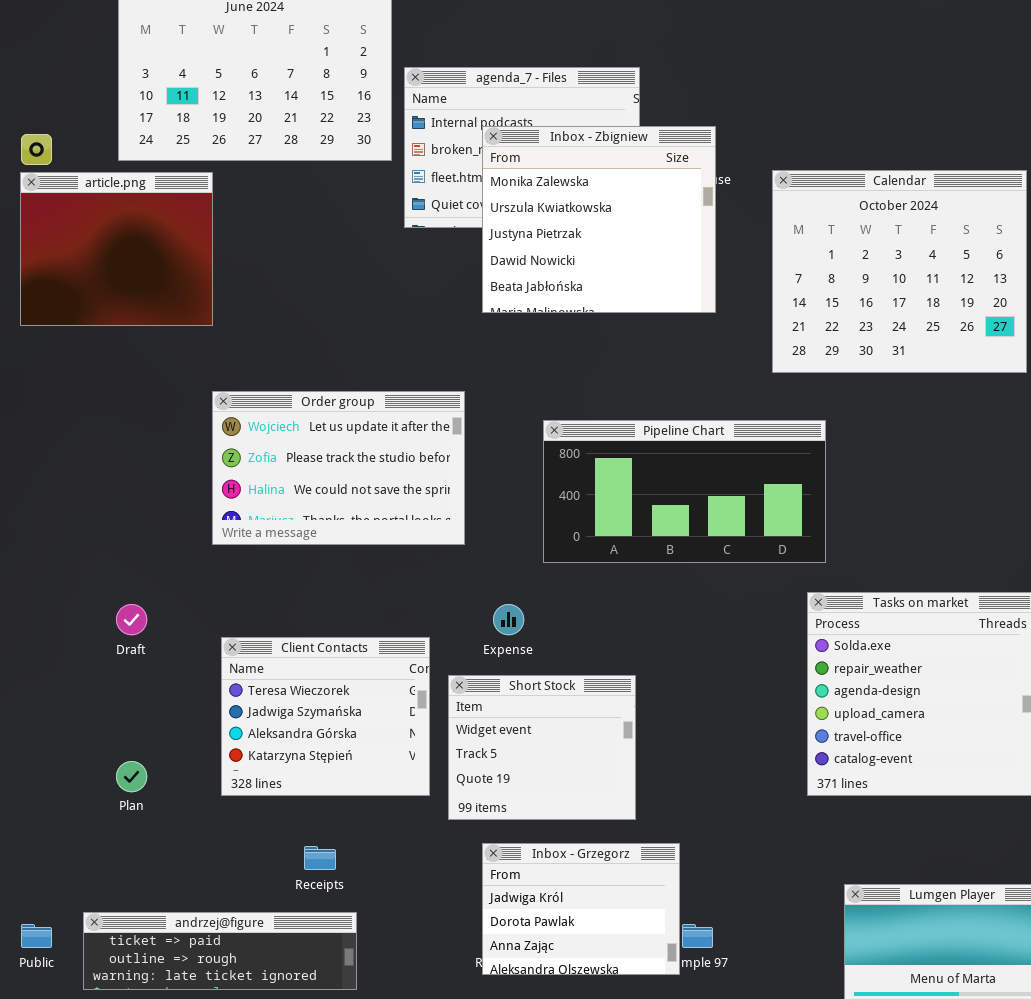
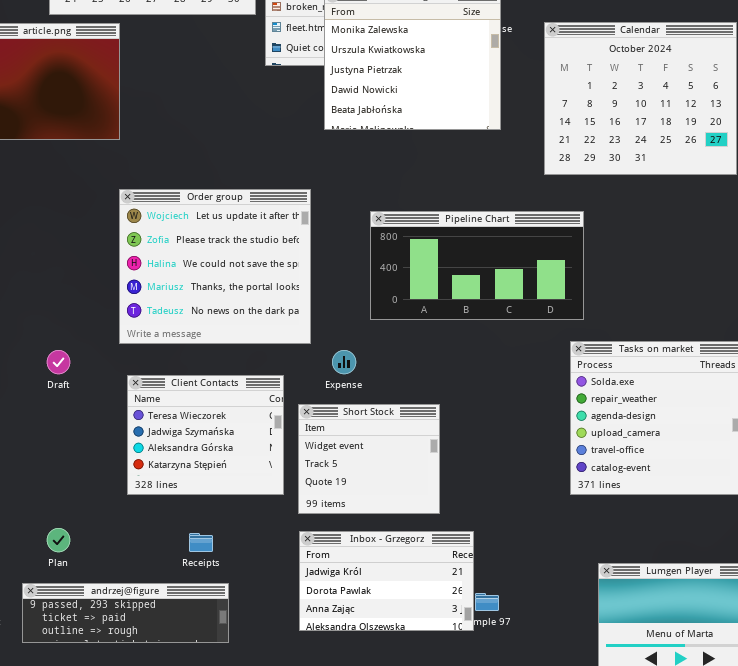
Order group: [212,391,465,545] -> [119,189,311,344], resized
Plan: [116,761,147,792] -> [47,528,70,552], moved
Inbox - Grzegorz: [482,843,680,975] -> [299,531,474,631], resized
andrzej@figure: [83,912,357,990] -> [22,583,229,643], scrolled up 1 row

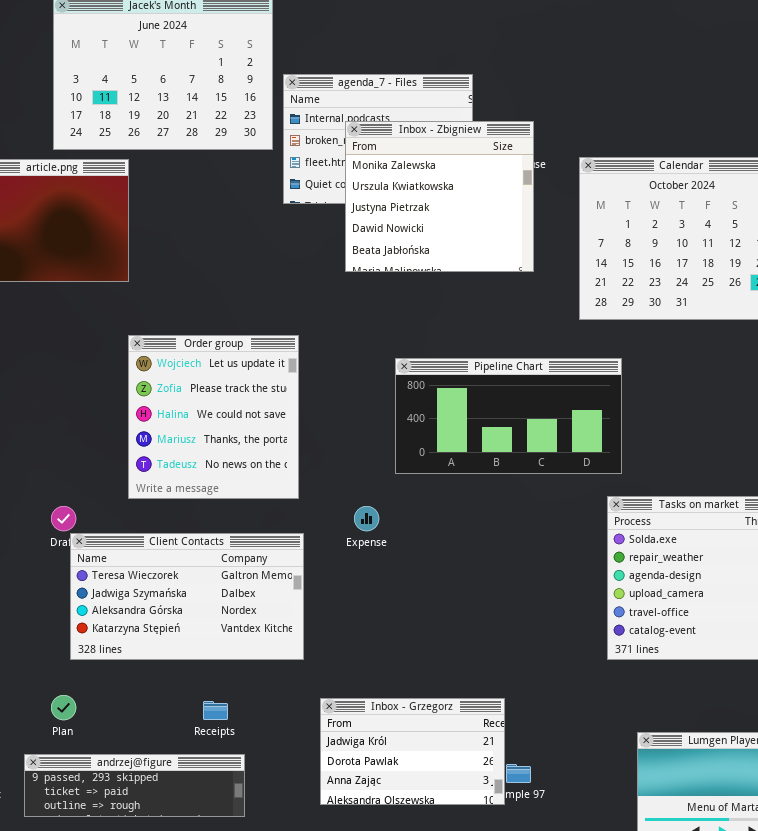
Order group: [119,189,311,344] -> [128,335,299,499], resized
Client Contacts: [127,375,284,495] -> [70,533,304,660], resized
Short Stock: [298,404,440,514] -> none, closed

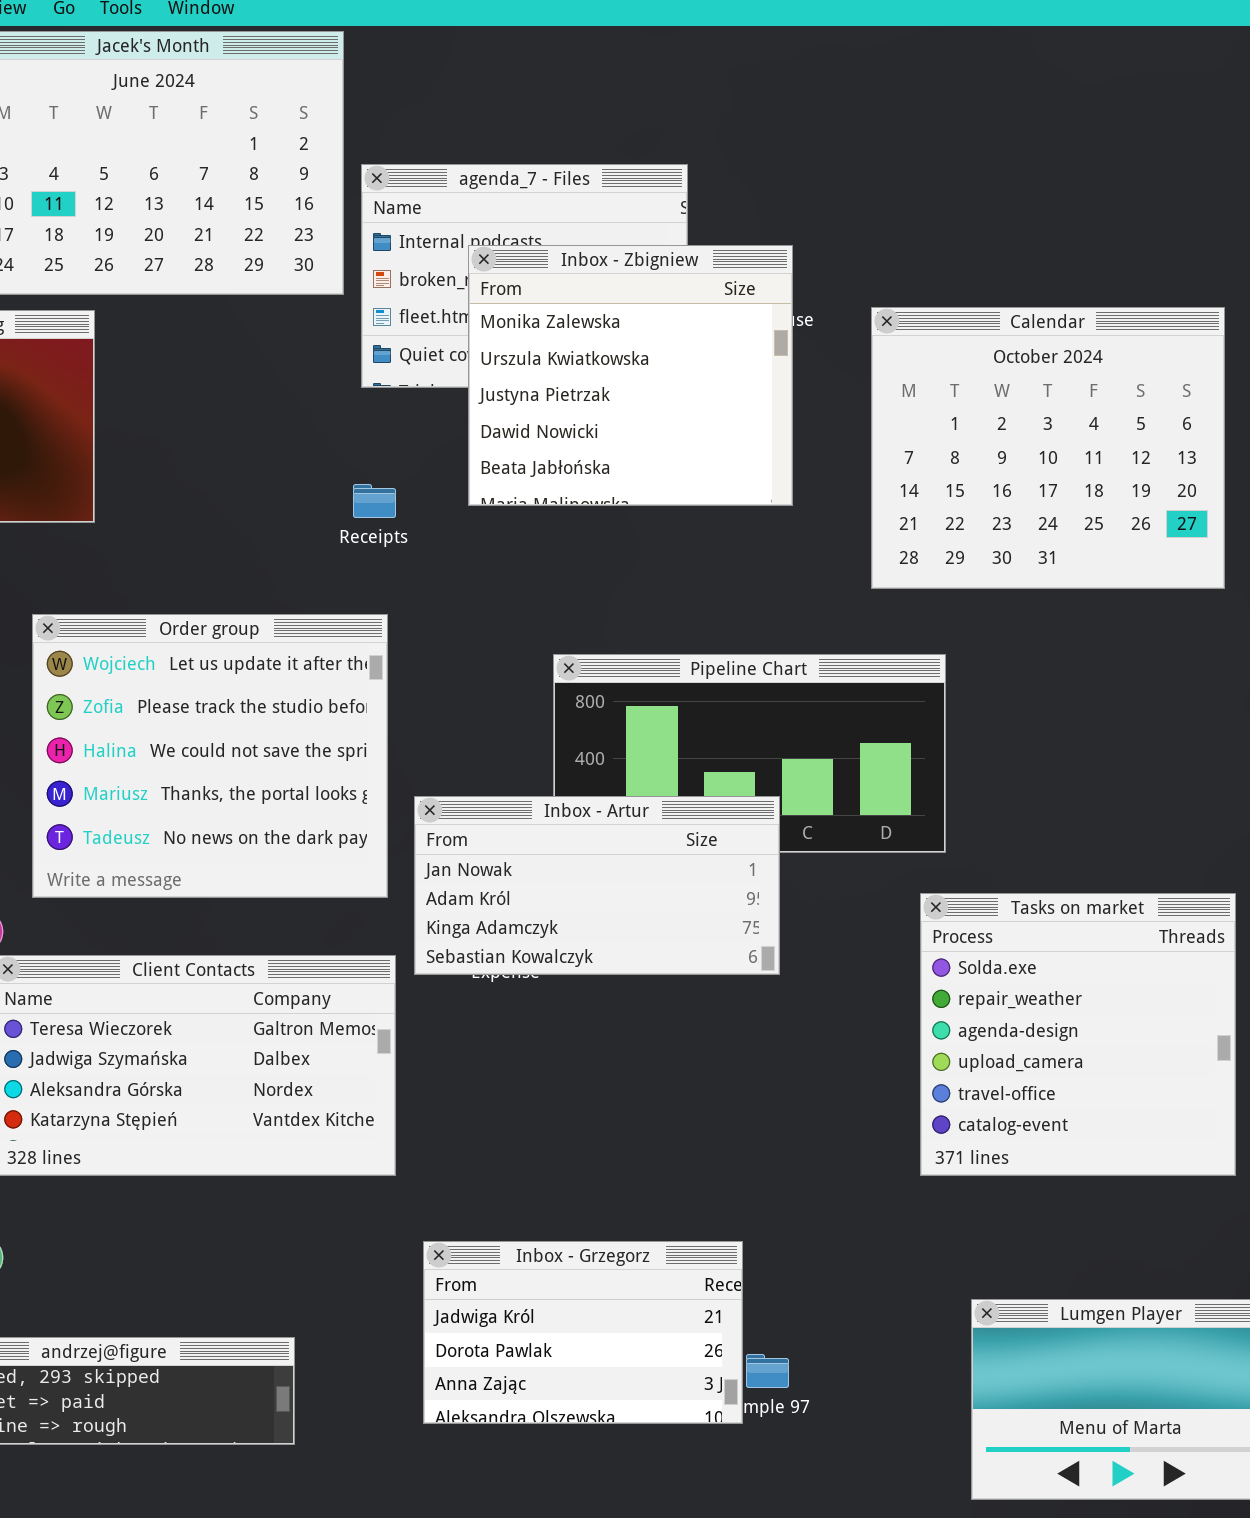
Order group: [128,335,299,499] -> [32,614,388,898], resized
Inbox - Artur: none -> [414,796,780,975], opened
Receipts: [203,701,228,720] -> [353,484,396,518], moved

